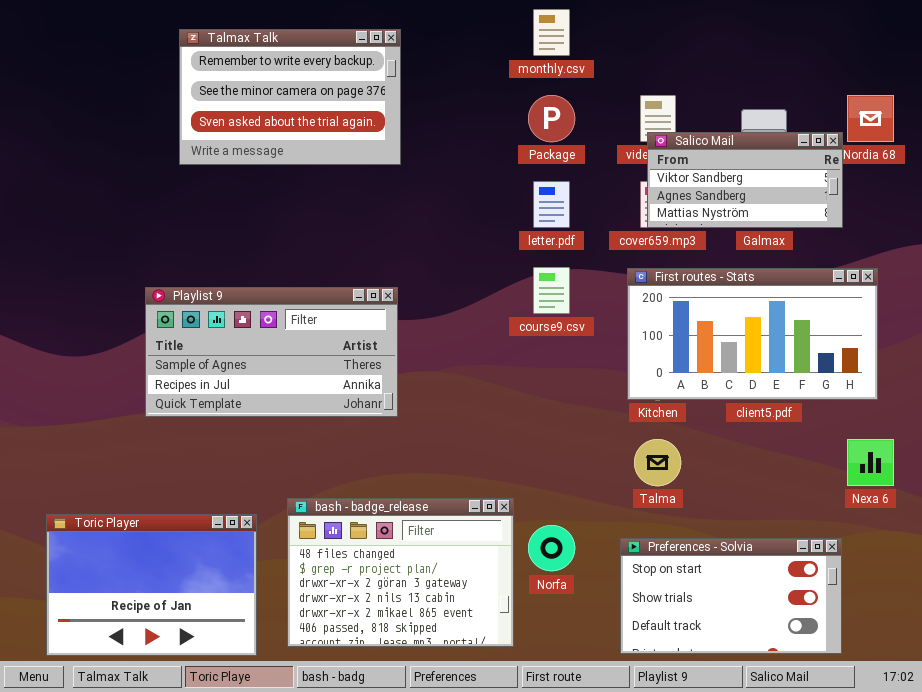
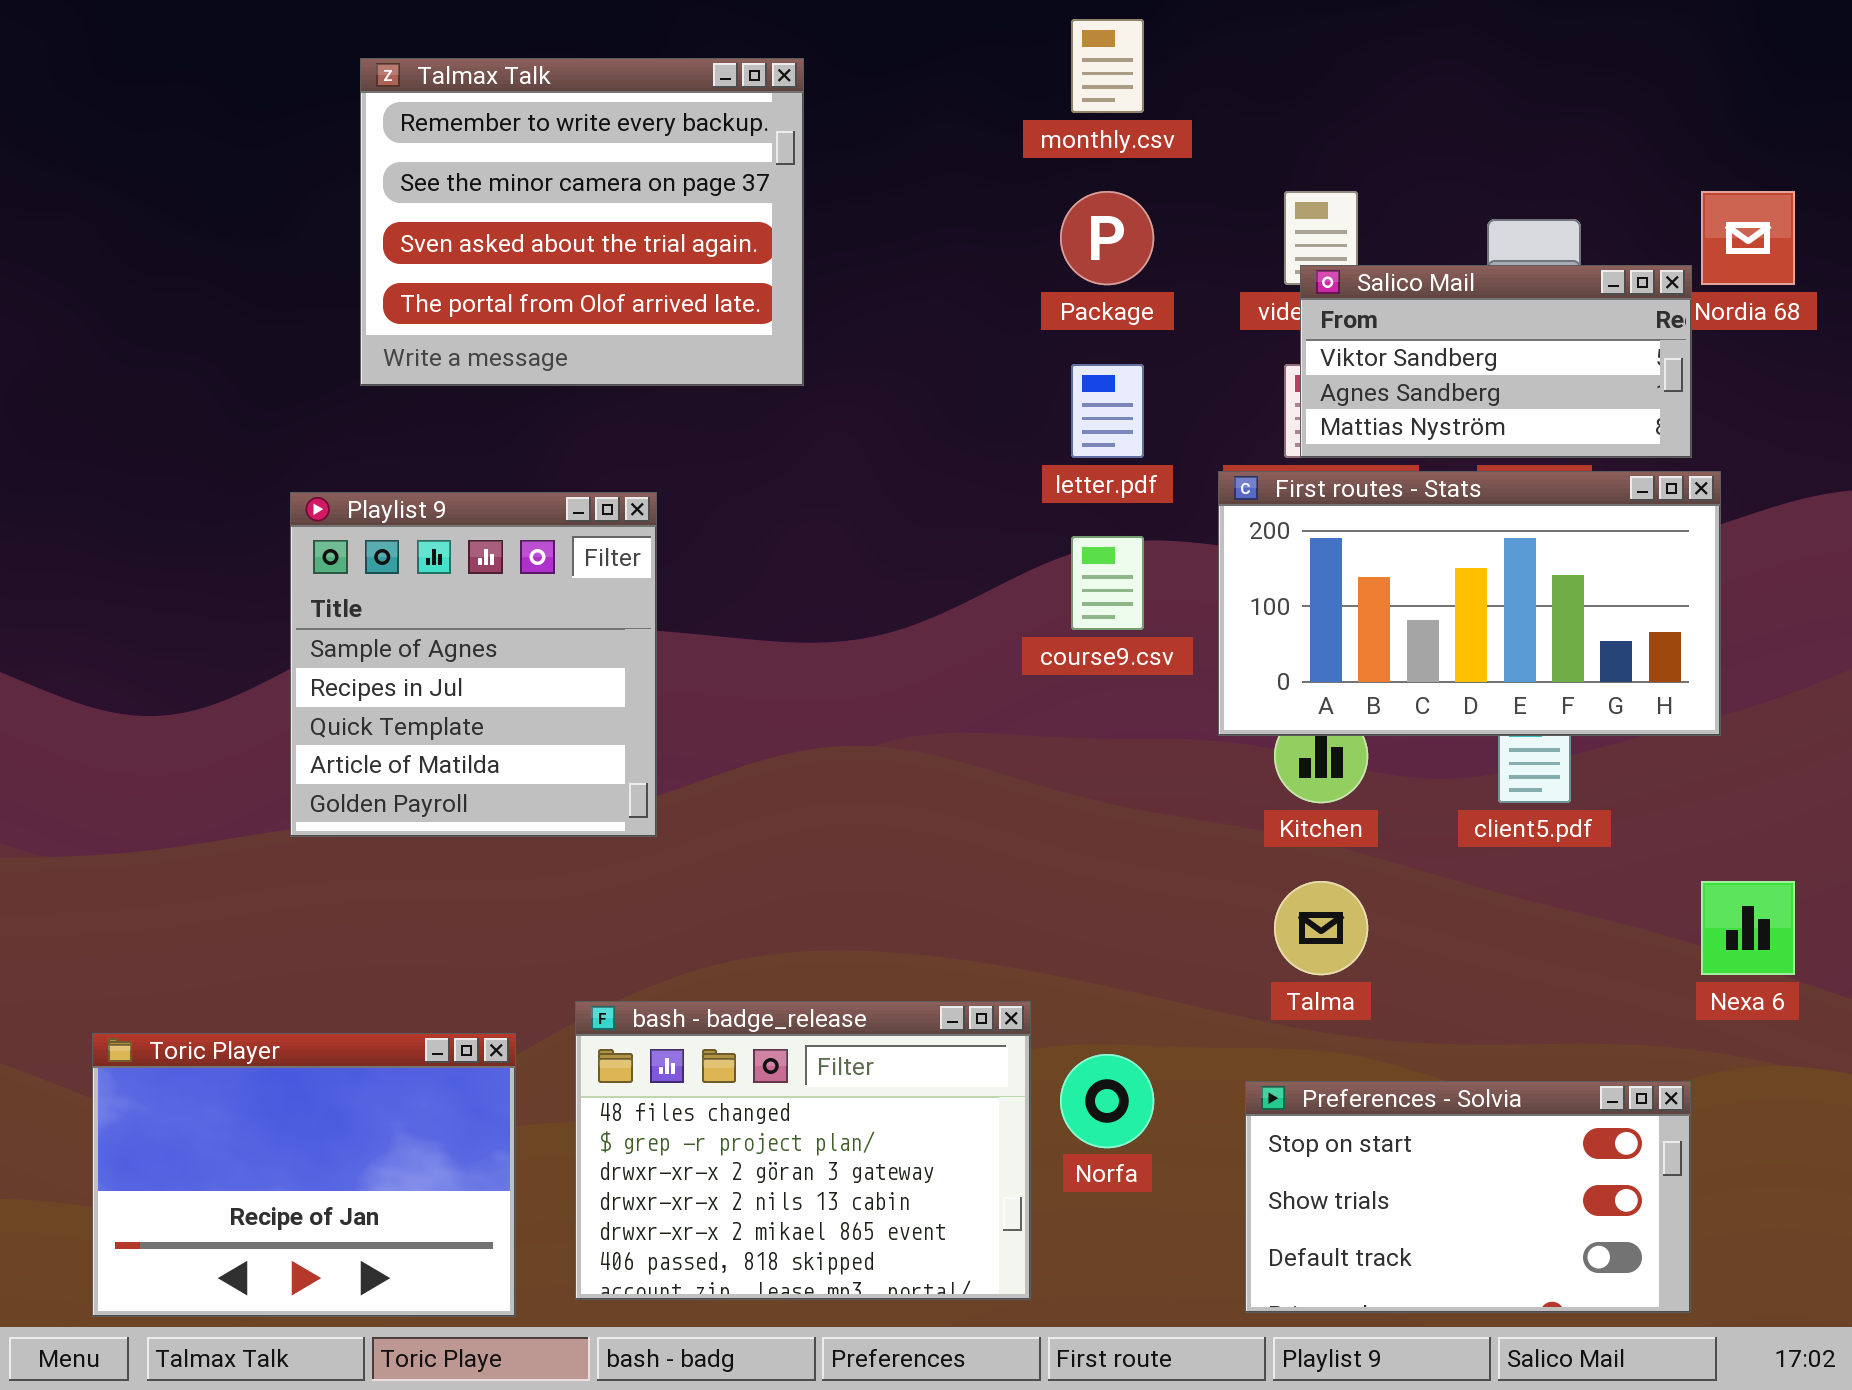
Talmax Talk: [179,29,401,165] -> [360,58,804,386], resized
First routes - Stats: [627,268,878,400] -> [1218,471,1721,736], moved
Playlist 9: [145,287,398,417] -> [290,492,657,837], resized

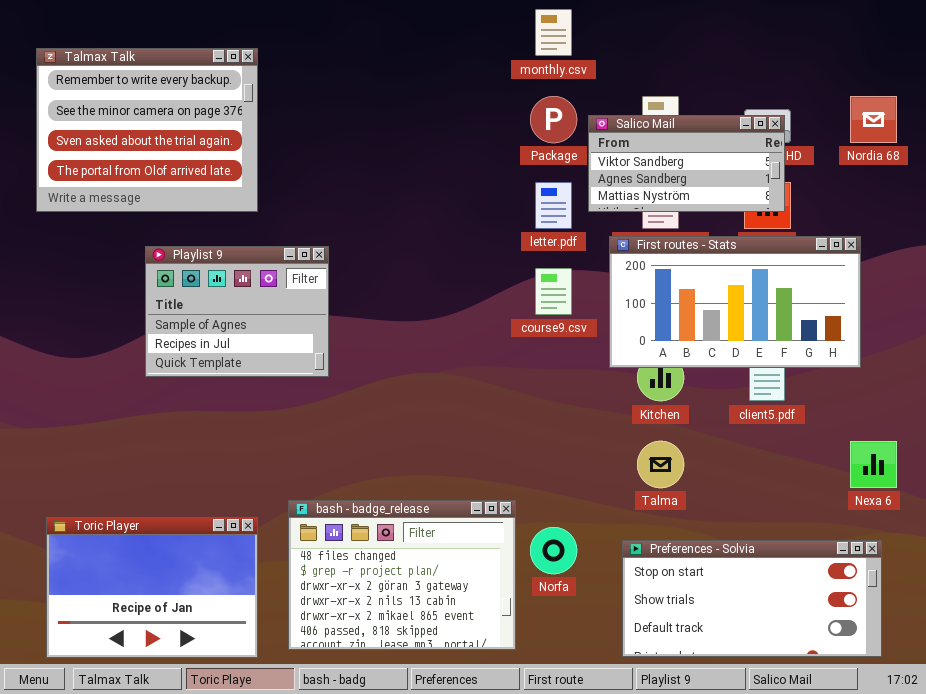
Talmax Talk: [360,58,804,386] -> [36,48,258,212], moved
Salico Mail: [1300,265,1692,458] -> [588,115,785,212], moved
Playlist 9: [290,492,657,837] -> [145,246,329,377], resized
Preferences - Solvia: [1245,1081,1691,1313] -> [622,540,882,657], resized

